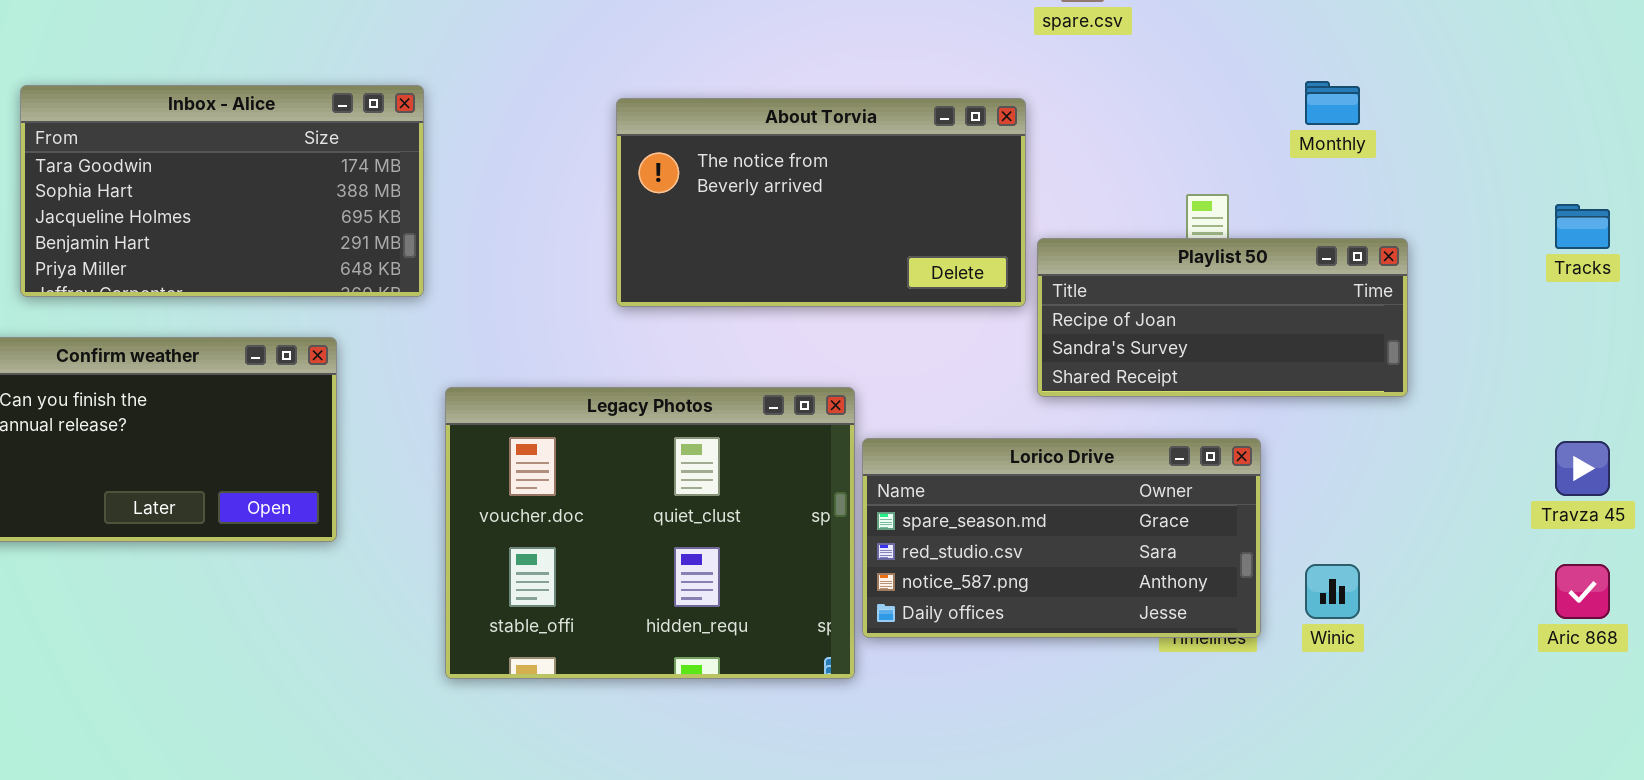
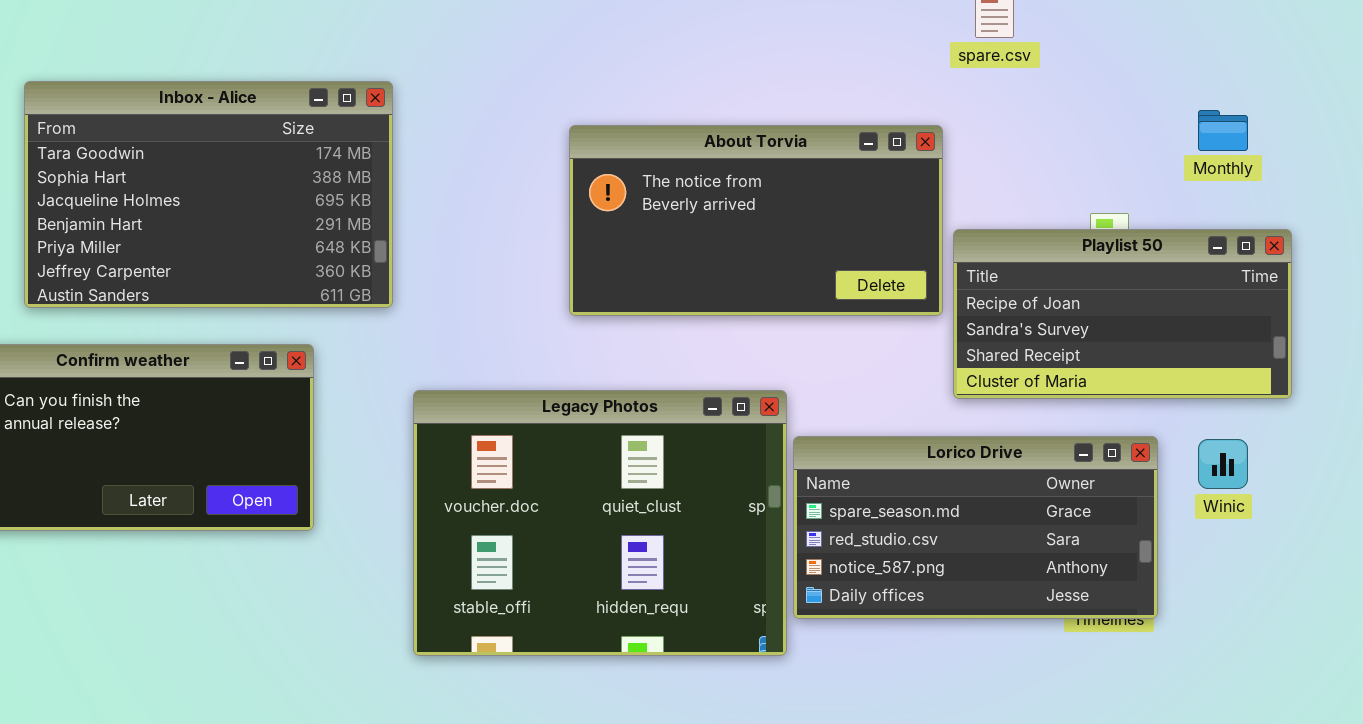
Inbox - Alice: [20,85,424,297] -> [24,81,393,308], resized
Playlist 50: [1037,238,1408,397] -> [953,229,1292,399], resized
Winic: [1305,564,1360,619] -> [1198,439,1248,489], moved

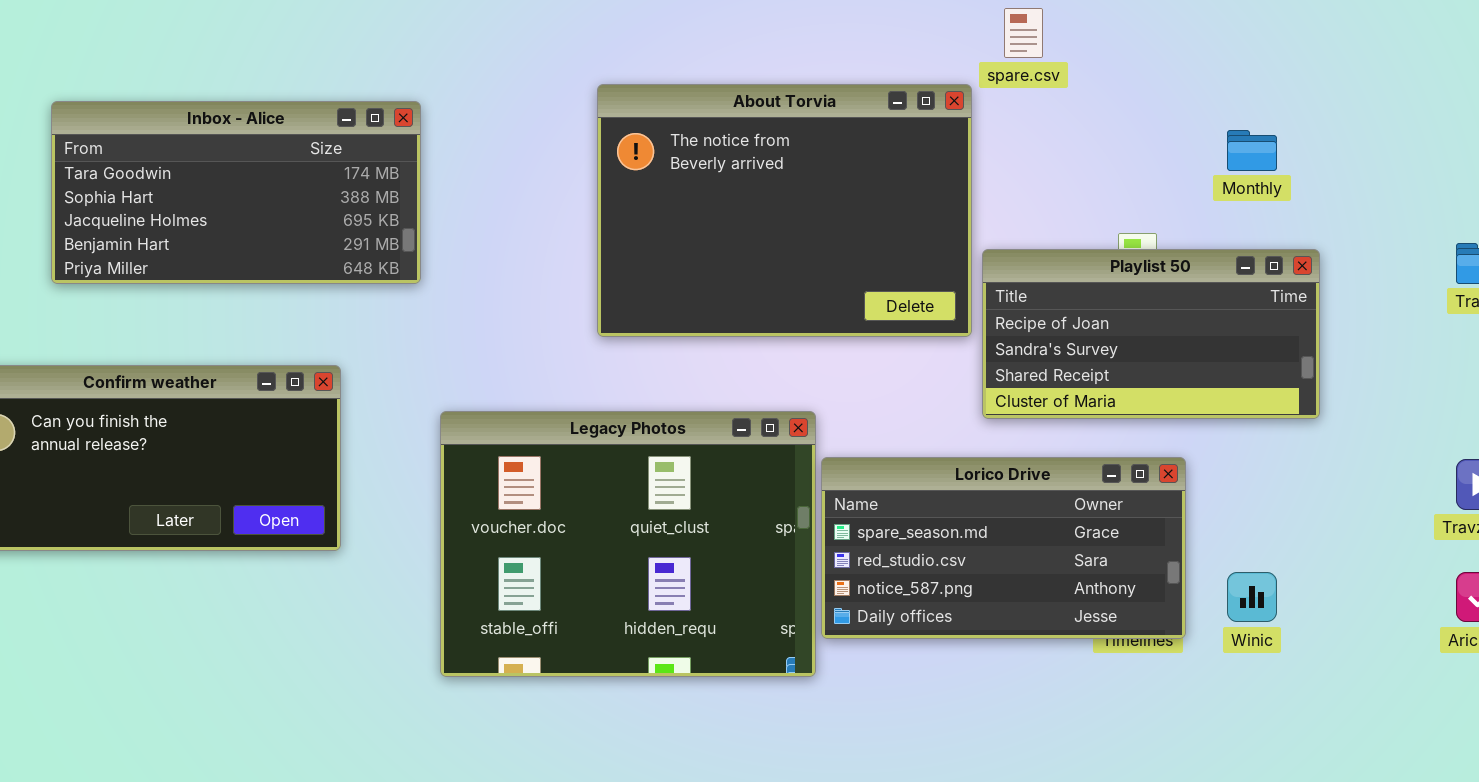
Inbox - Alice: [24,81,393,308] -> [51,101,421,284], resized
About Torvia: [569,125,943,316] -> [597,84,972,337], resized
Winic: [1198,439,1248,489] -> [1227,572,1277,622], moved

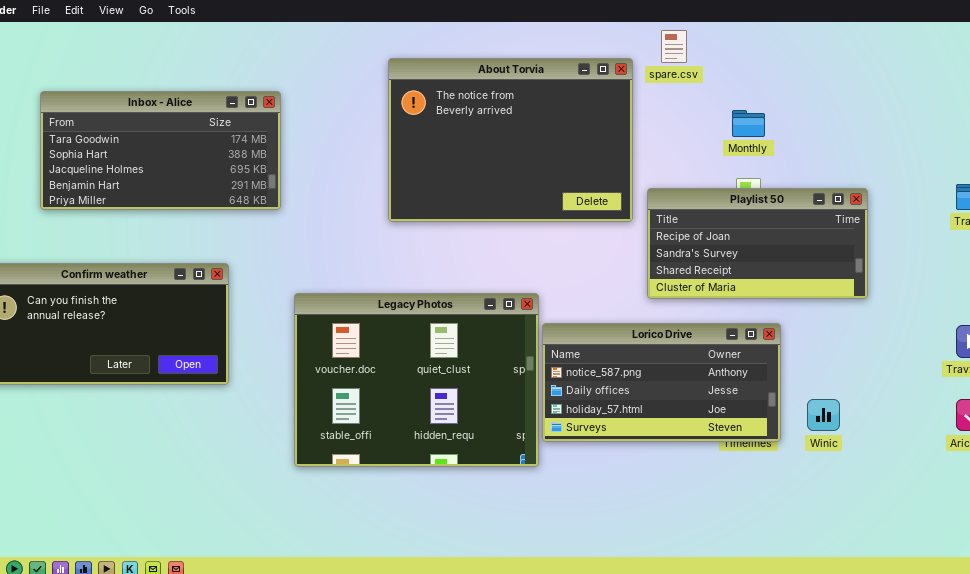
About Torvia: [597,84,972,337] -> [388,58,633,222], moved
Monthly: [1227,130,1277,171] -> [732,110,765,137], moved
Lorico Drive: [821,457,1186,639] -> [542,323,781,442], scrolled down 2 rows

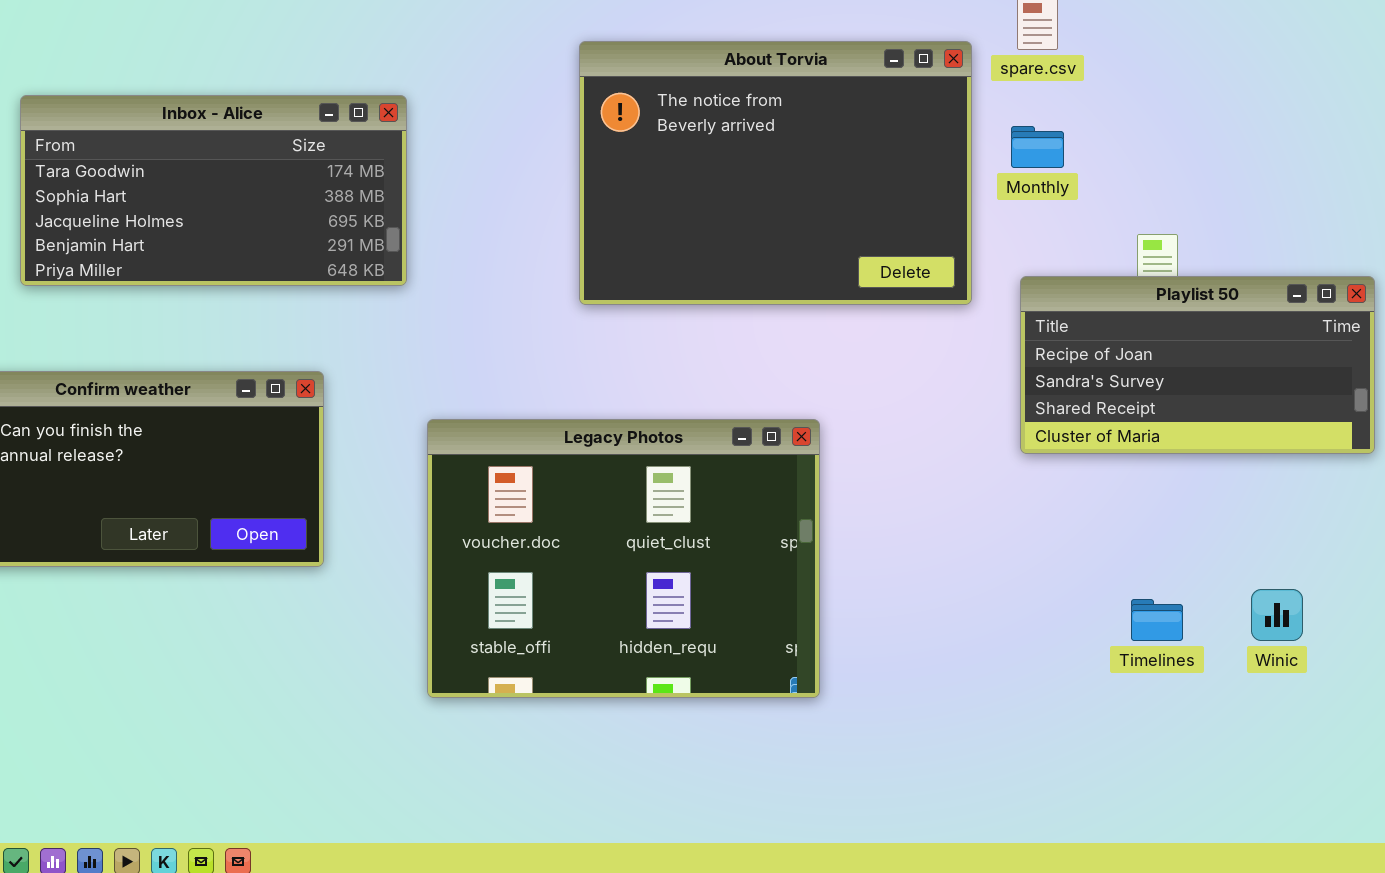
Monthly: [732,110,765,137] -> [1011,126,1064,168], moved
Playlist 50: [647,188,868,299] -> [1020,276,1375,454], moved
Lorico Drive: [542,323,781,442] -> none, closed

